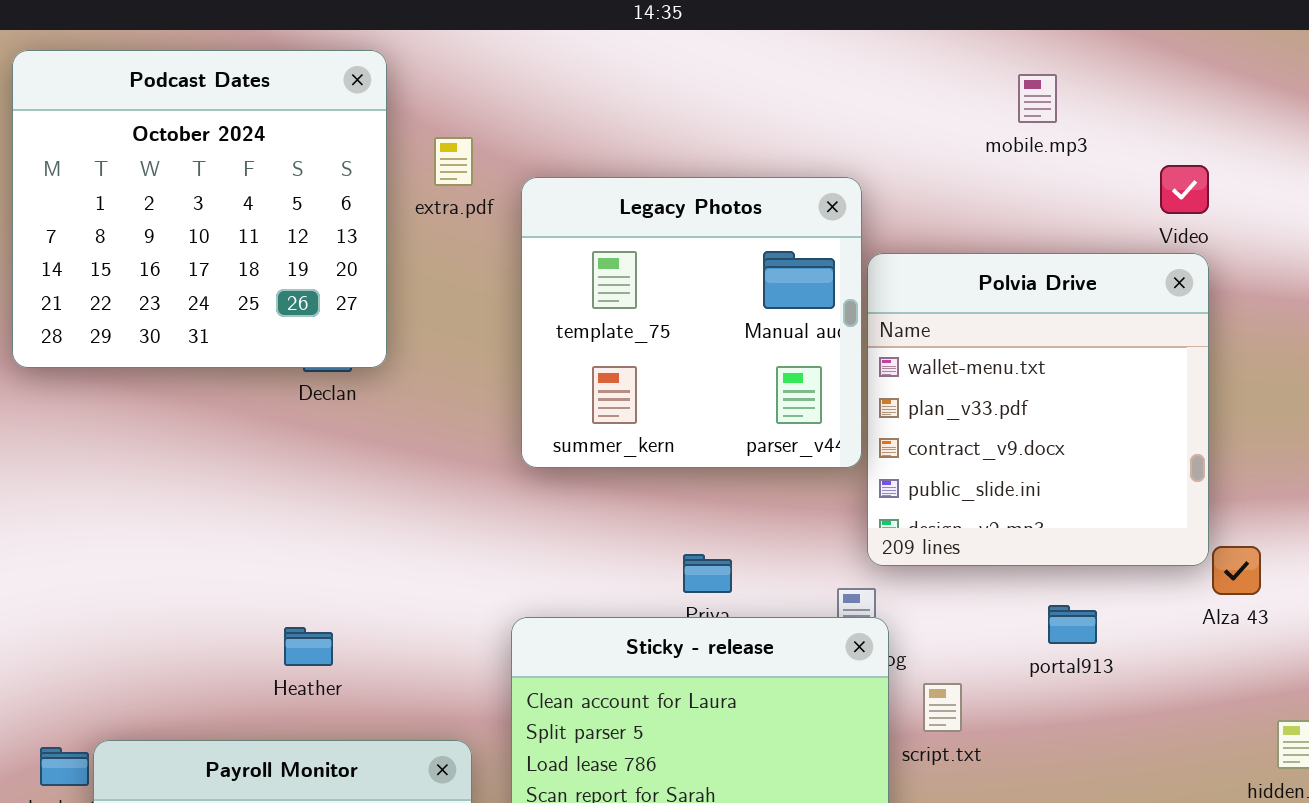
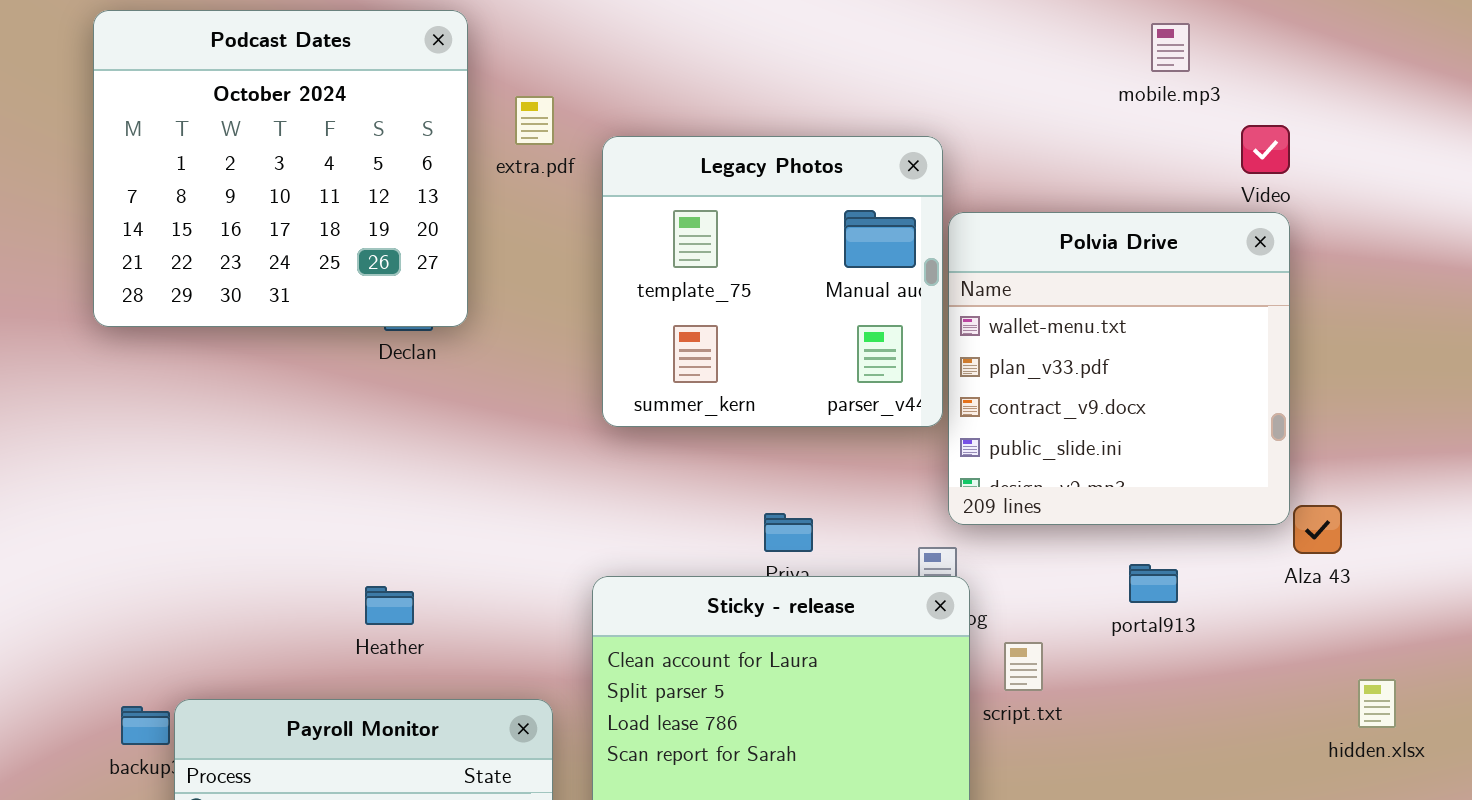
mobile.mp3: [1018,74,1057,123] -> [1151,23,1190,72], moved

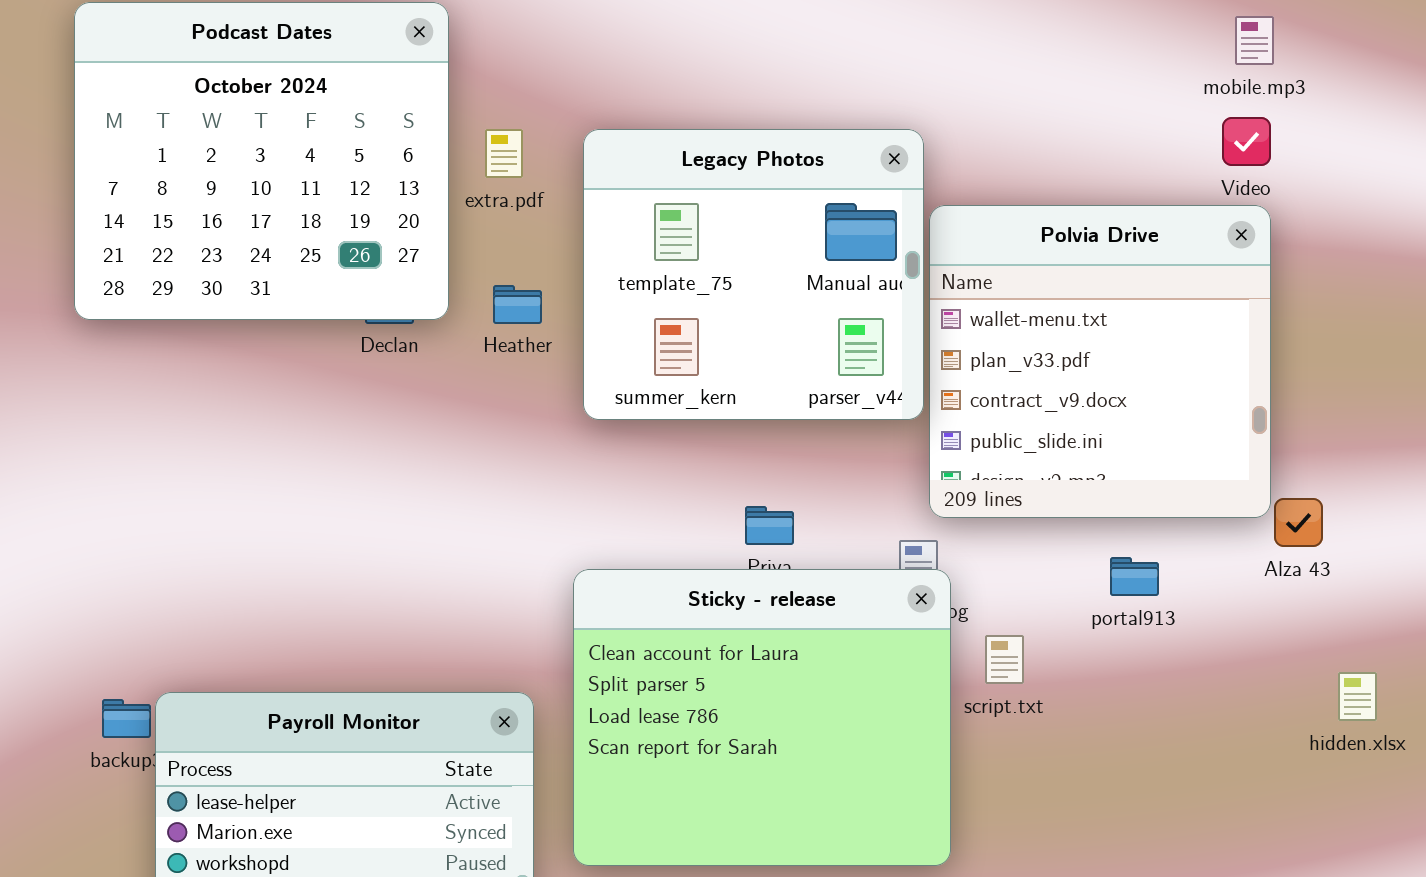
mobile.mp3: [1151,23,1190,72] -> [1235,16,1274,65], moved
extra.pdf: [515,96,554,145] -> [485,129,523,178], moved
Heather: [365,586,414,625] -> [493,285,542,324], moved

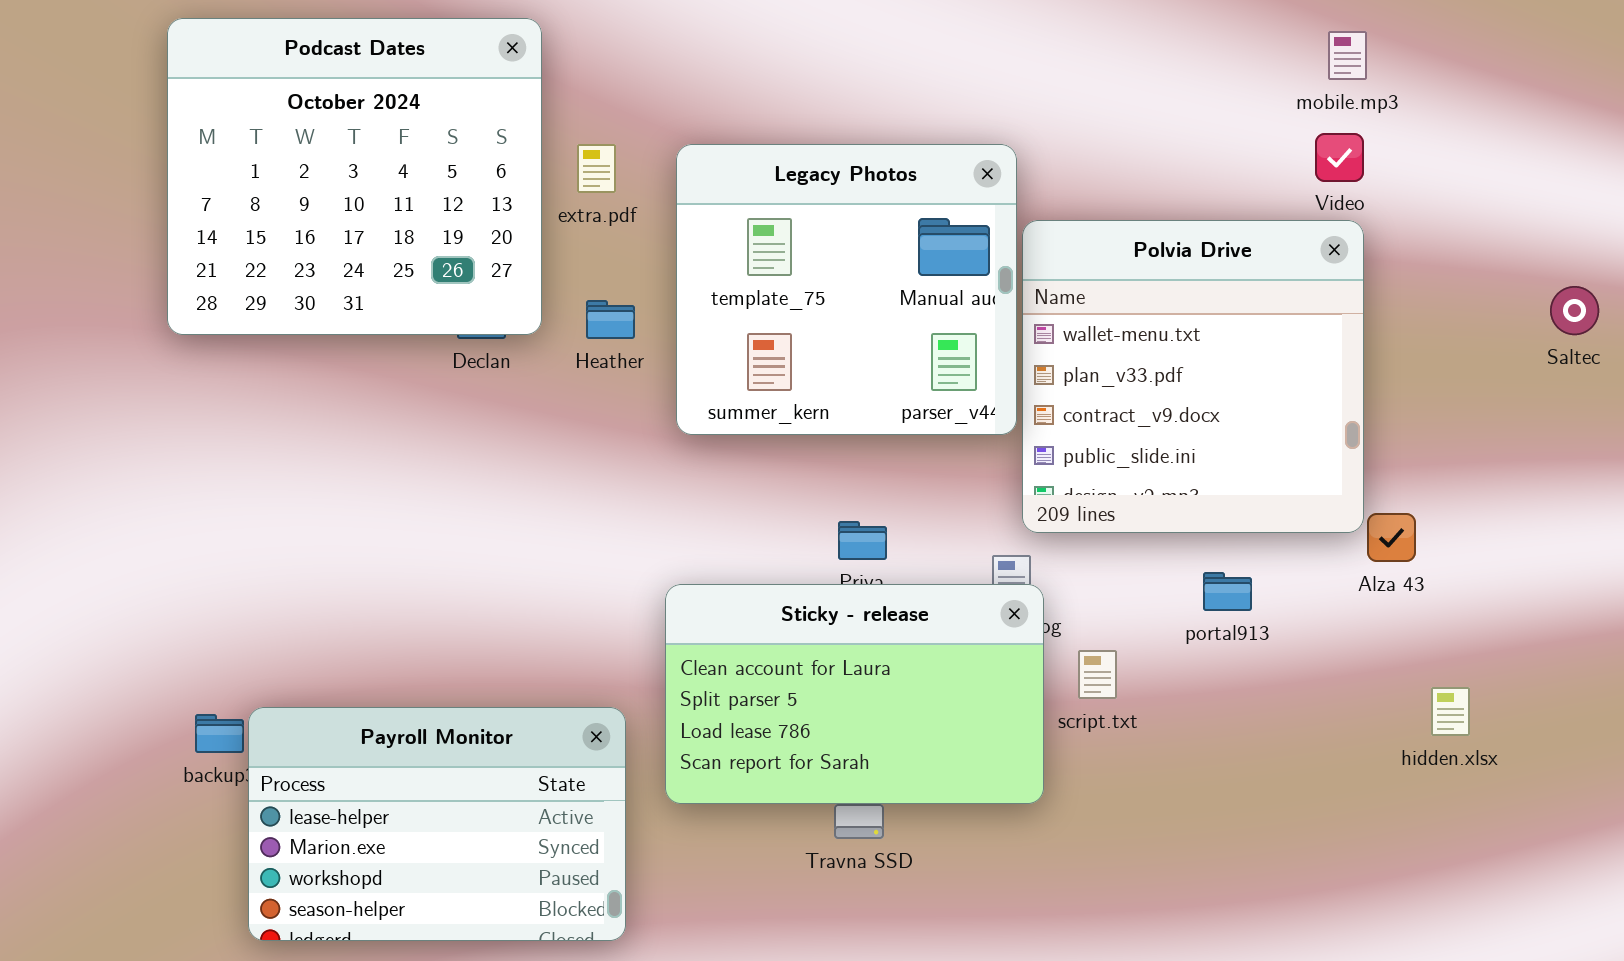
Sticky - release: [573,569,951,866] -> [665,584,1044,804], resized

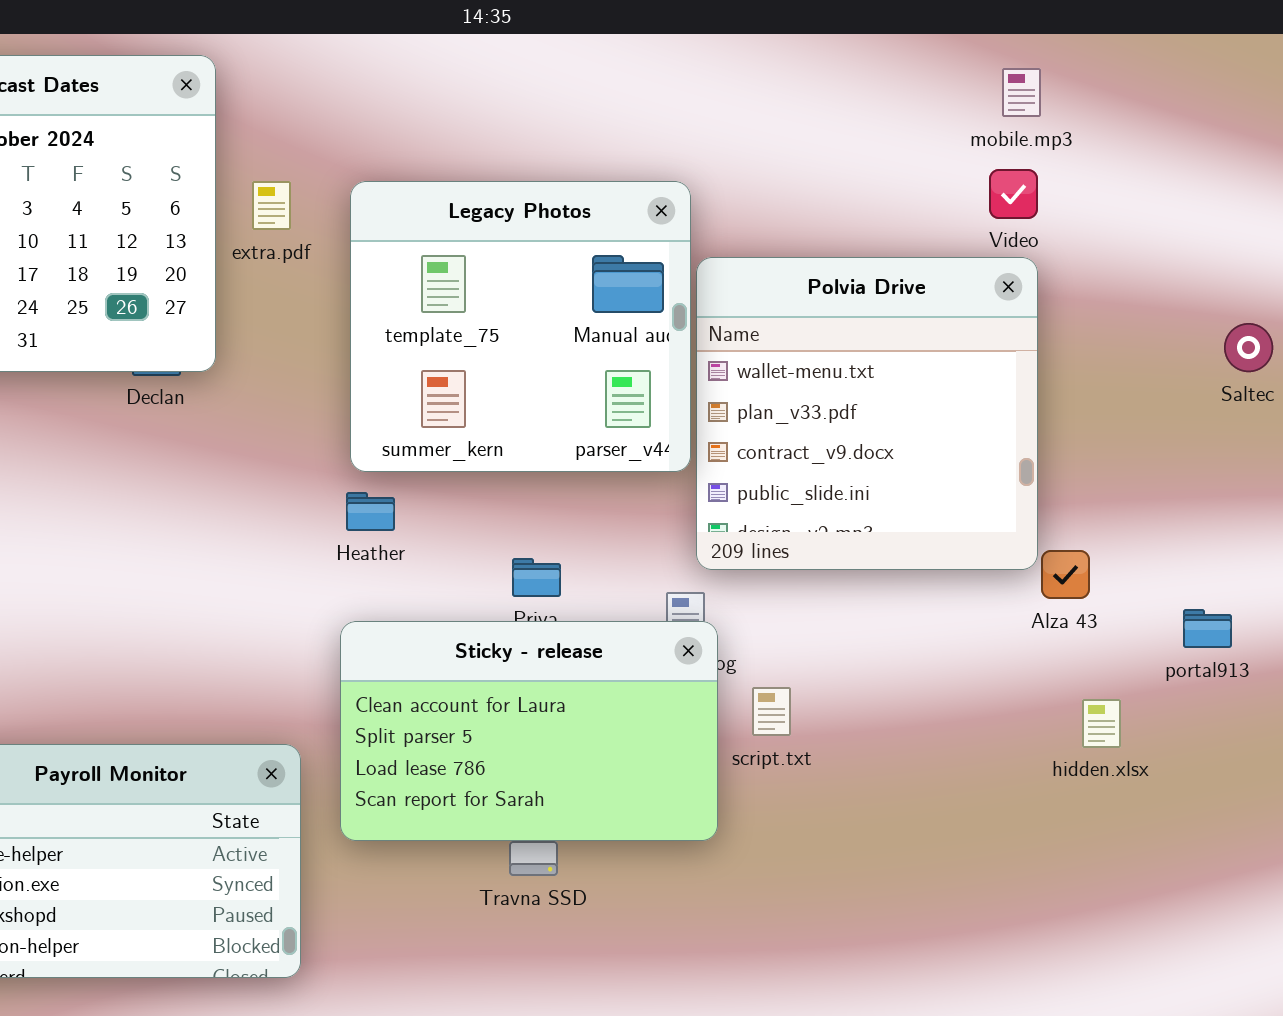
Heather: [586,300,635,339] -> [346,492,395,531], moved
portal913: [1203,572,1252,611] -> [1183,609,1232,648], moved
hidden.xlsx: [1431,687,1470,736] -> [1082,699,1121,748], moved

